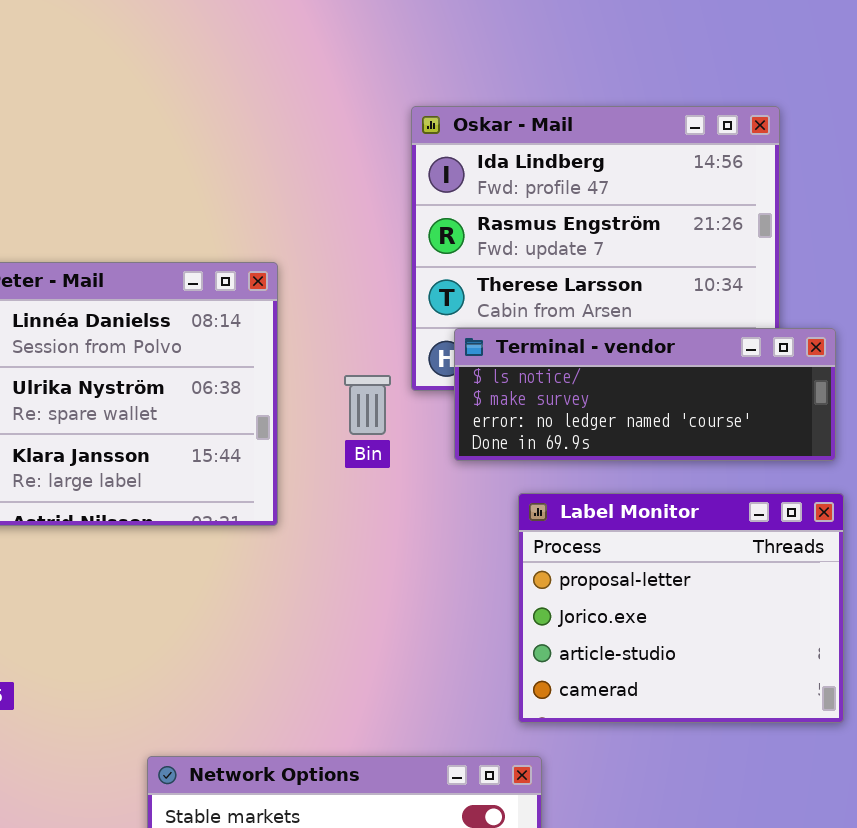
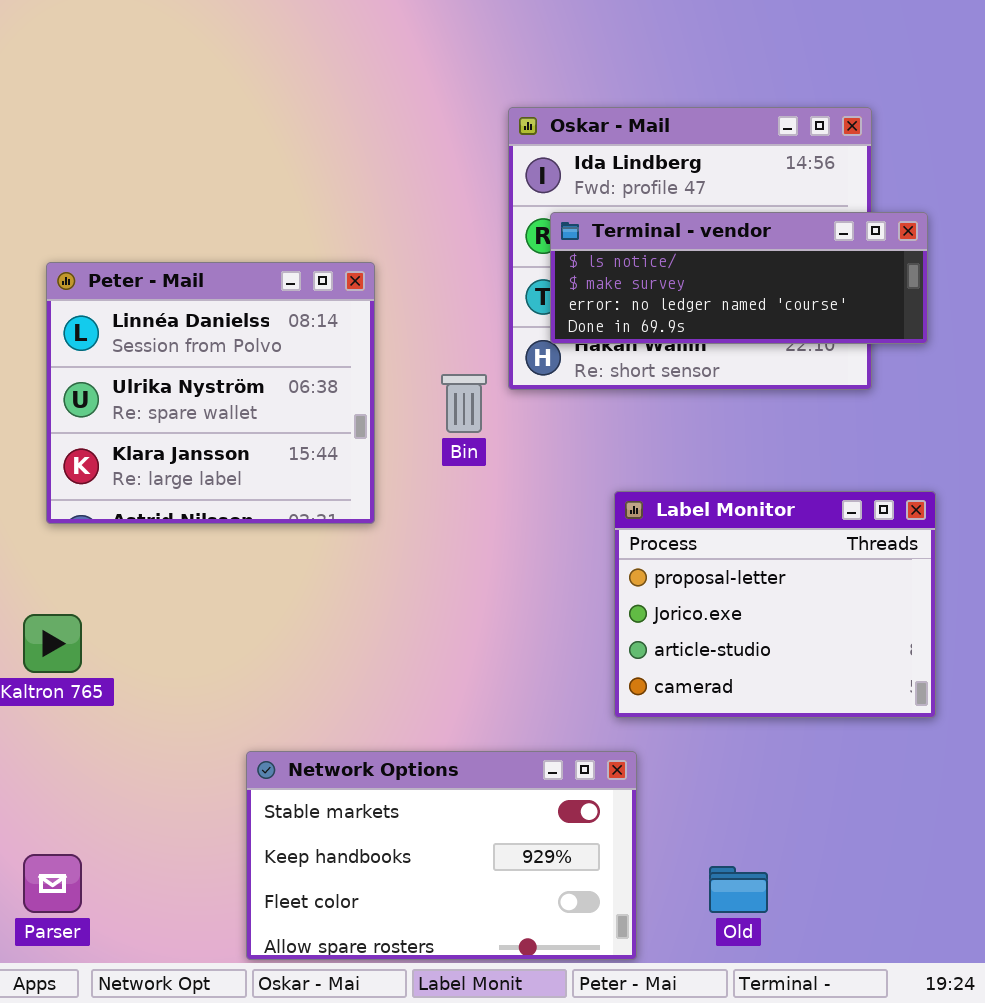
Terminal - vendor: [454,328,836,461] -> [550,212,928,344], moved

